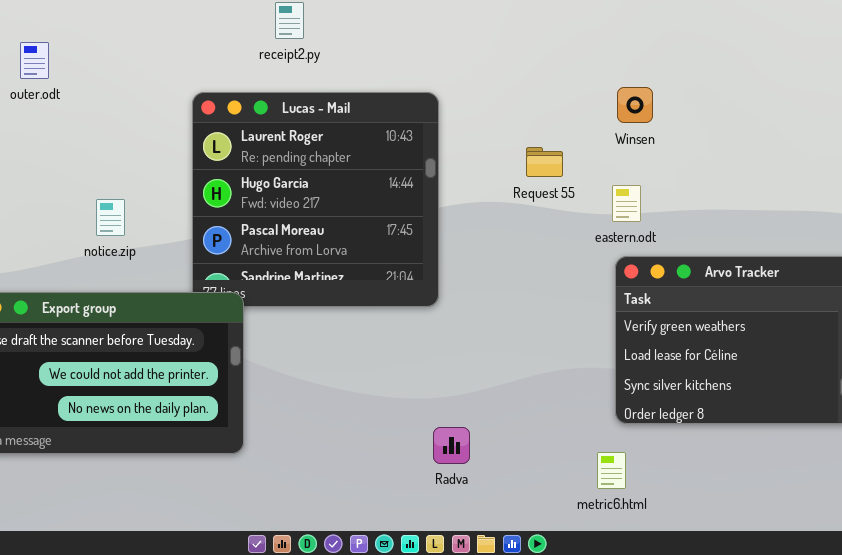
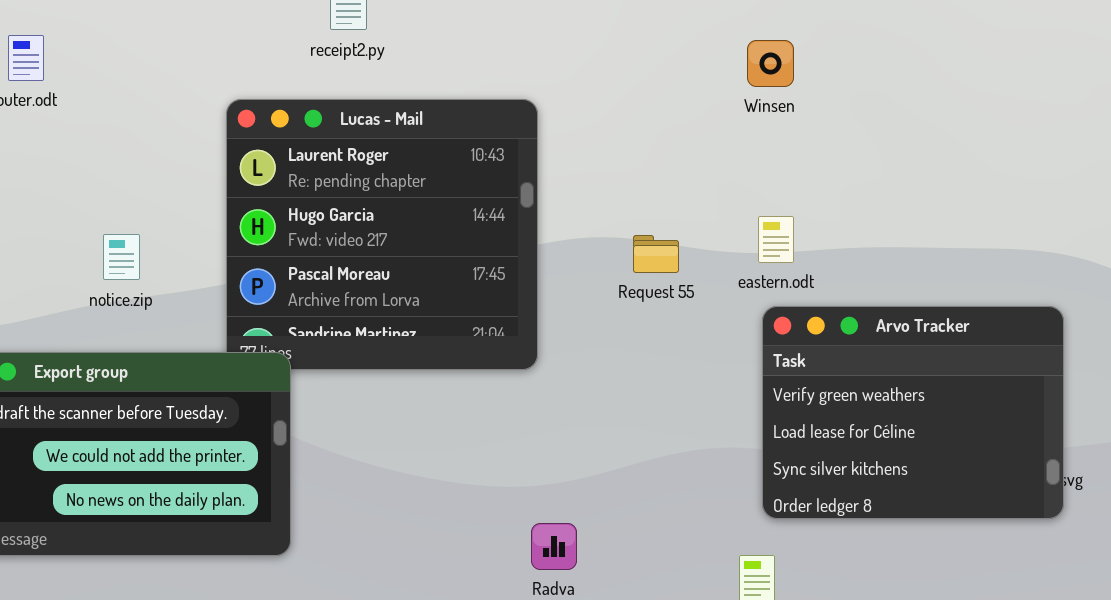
Winsen: [617,87,653,123] -> [747,40,794,87], moved
Request 55: [526,147,563,177] -> [633,235,679,273], moved

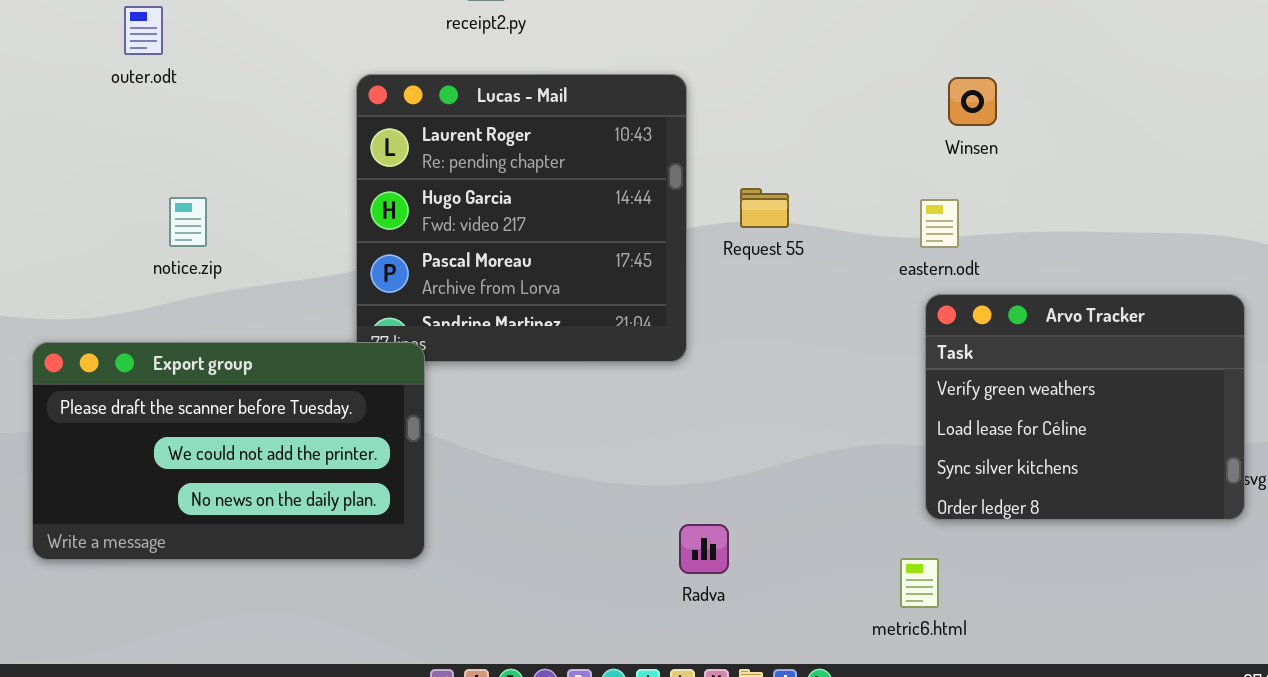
Winsen: [747,40,794,87] -> [948,77,997,126], moved
notice.zip: [103,234,140,280] -> [169,197,207,247], moved
Request 55: [633,235,679,273] -> [740,188,789,228], moved

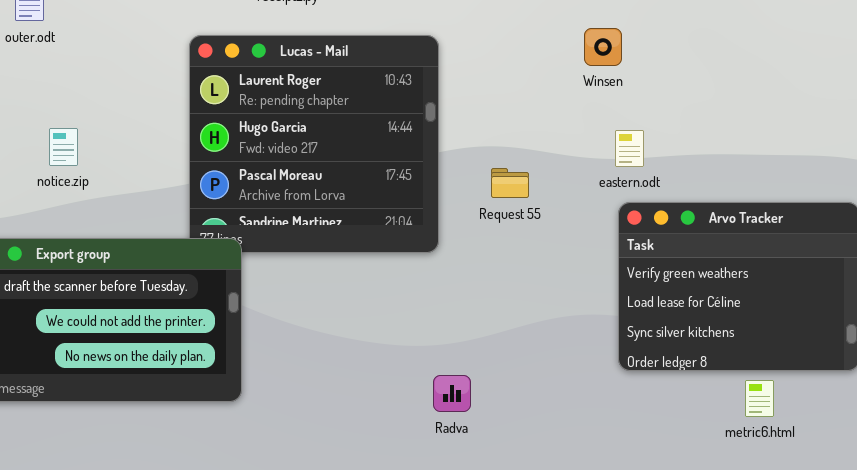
Winsen: [948,77,997,126] -> [584,28,622,66], moved
Request 55: [740,188,789,228] -> [491,168,529,198], moved
metric6.html: [900,558,939,608] -> [745,380,774,417], moved

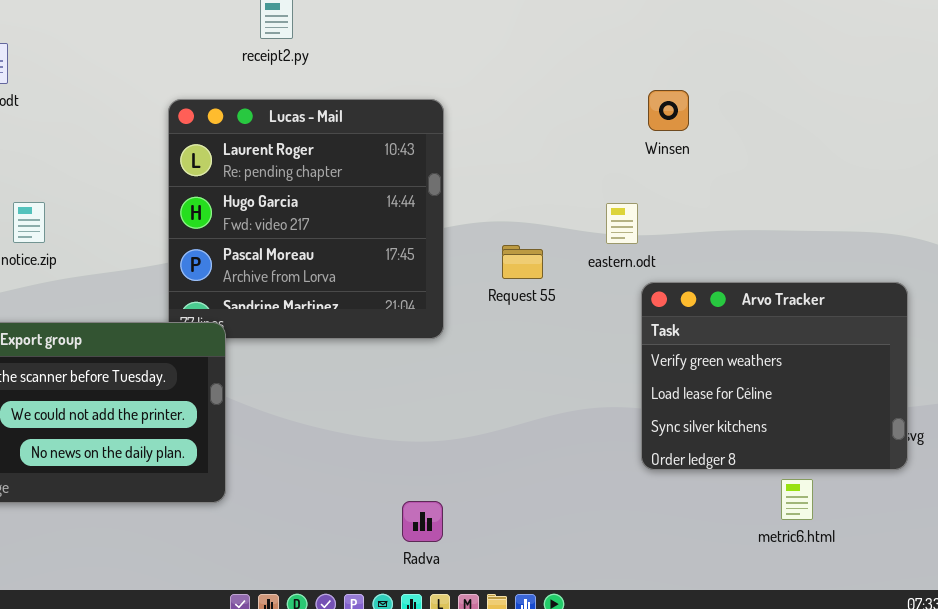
Winsen: [584,28,622,66] -> [648,90,689,131], moved
eastern.odt: [615,130,644,167] -> [606,203,638,244], moved
Radva: [433,375,471,412] -> [402,501,443,542], moved

